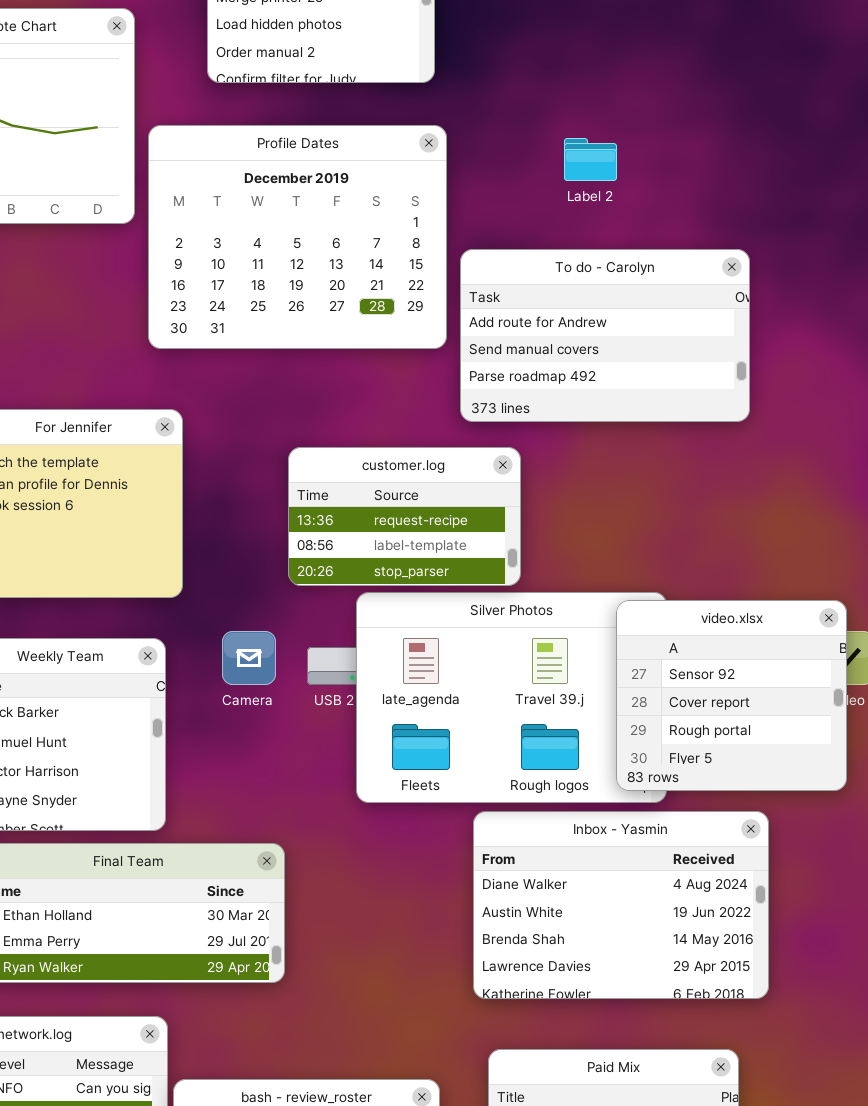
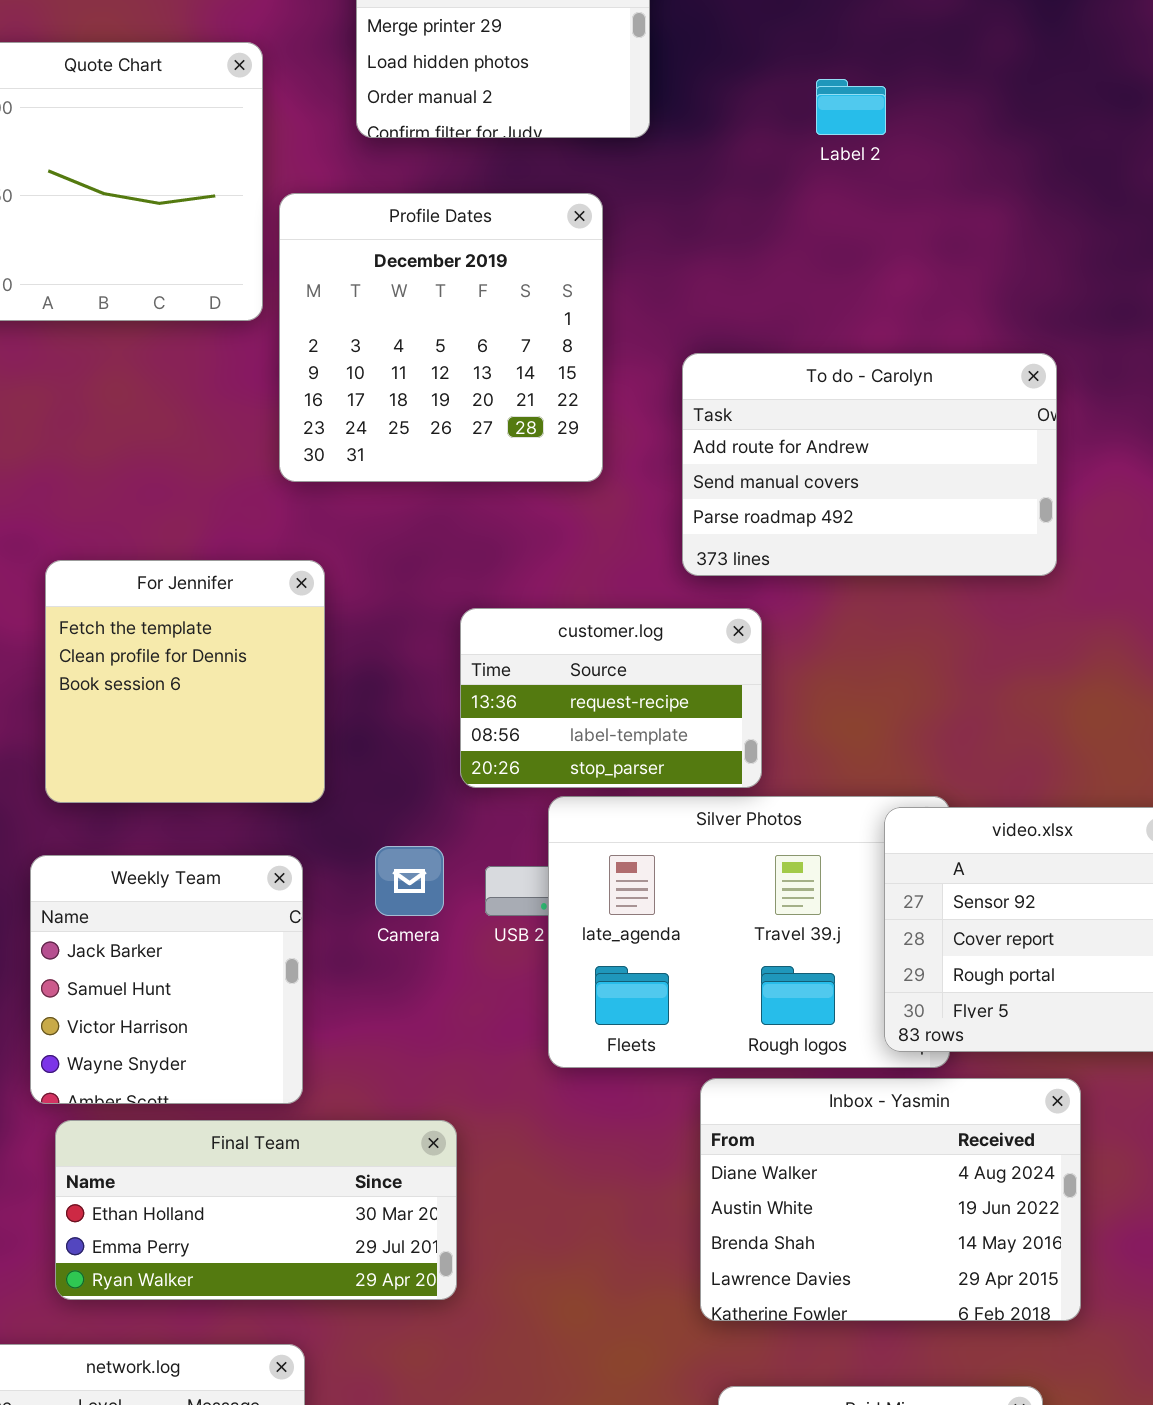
Profile Dates: [148,125,447,349] -> [279,193,603,482], resized
Label 2: [564,138,617,181] -> [816,79,886,135], moved

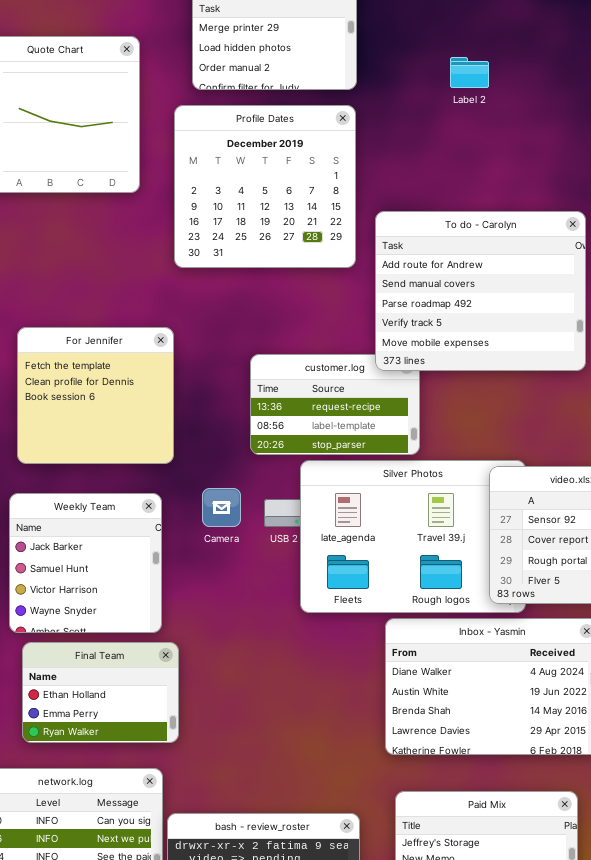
Profile Dates: [279,193,603,482] -> [174,105,356,268], moved
To do - Carolyn: [682,353,1057,576] -> [375,211,586,371], resized
Final Team: [55,1120,457,1300] -> [22,642,179,743], resized

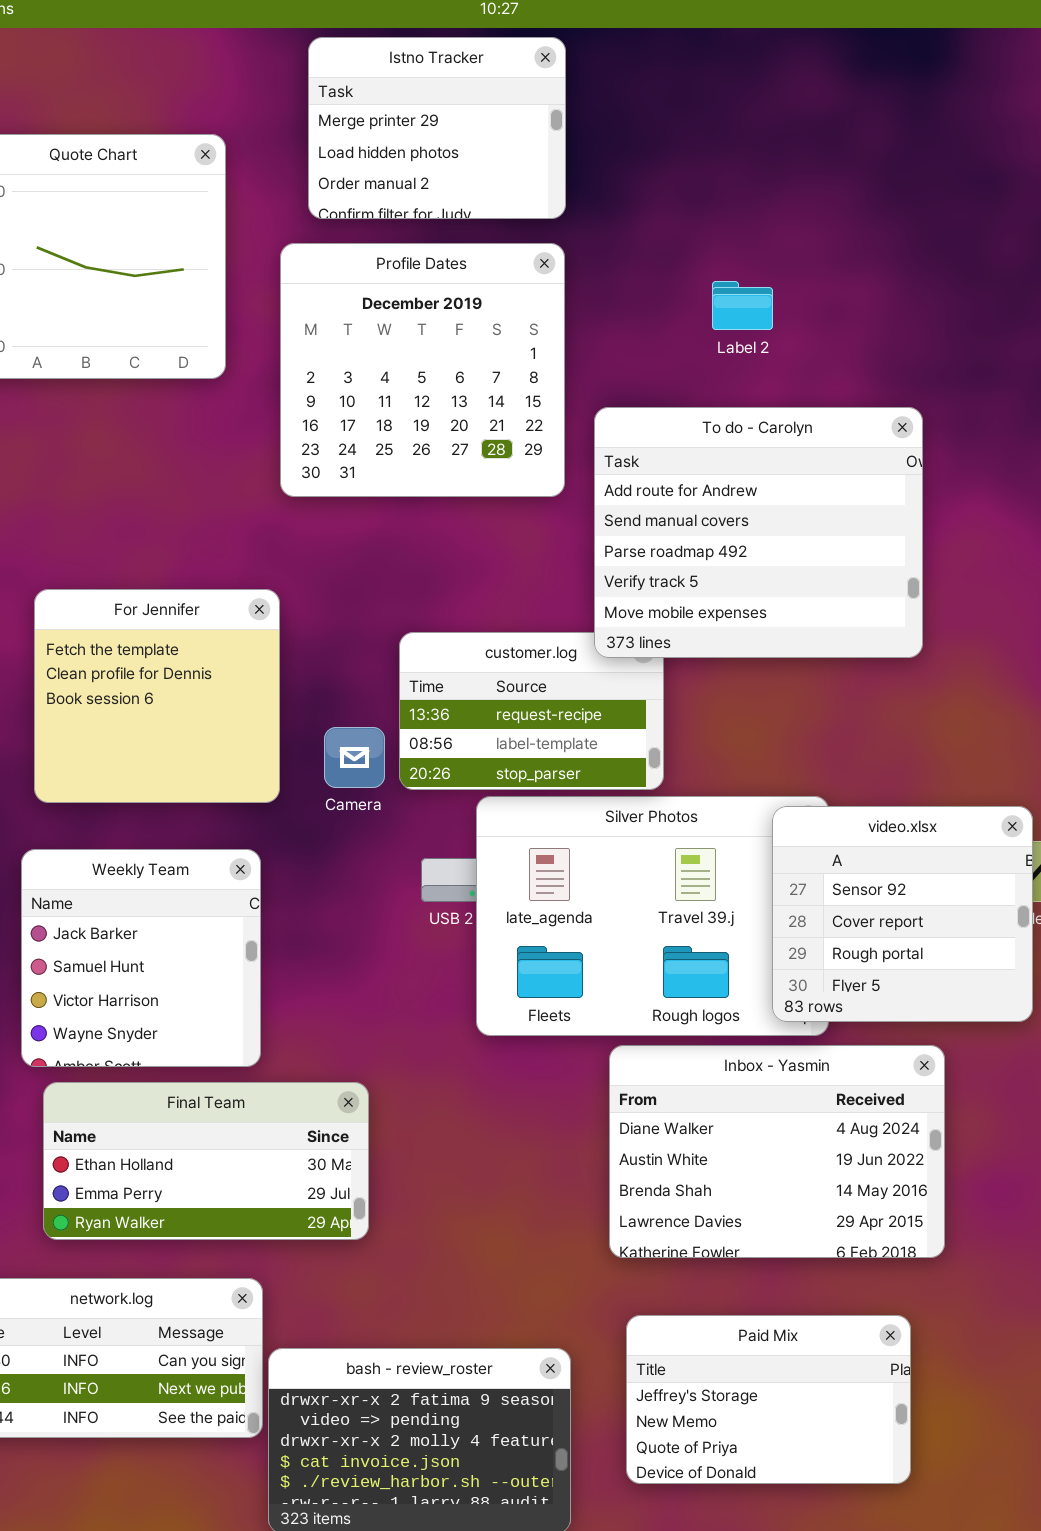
Label 2: [450,57,489,88] -> [712,281,773,330], moved
Camera: [202,488,241,527] -> [324,727,385,788], moved
Final Team: [22,642,179,743] -> [43,1082,369,1240], resized

